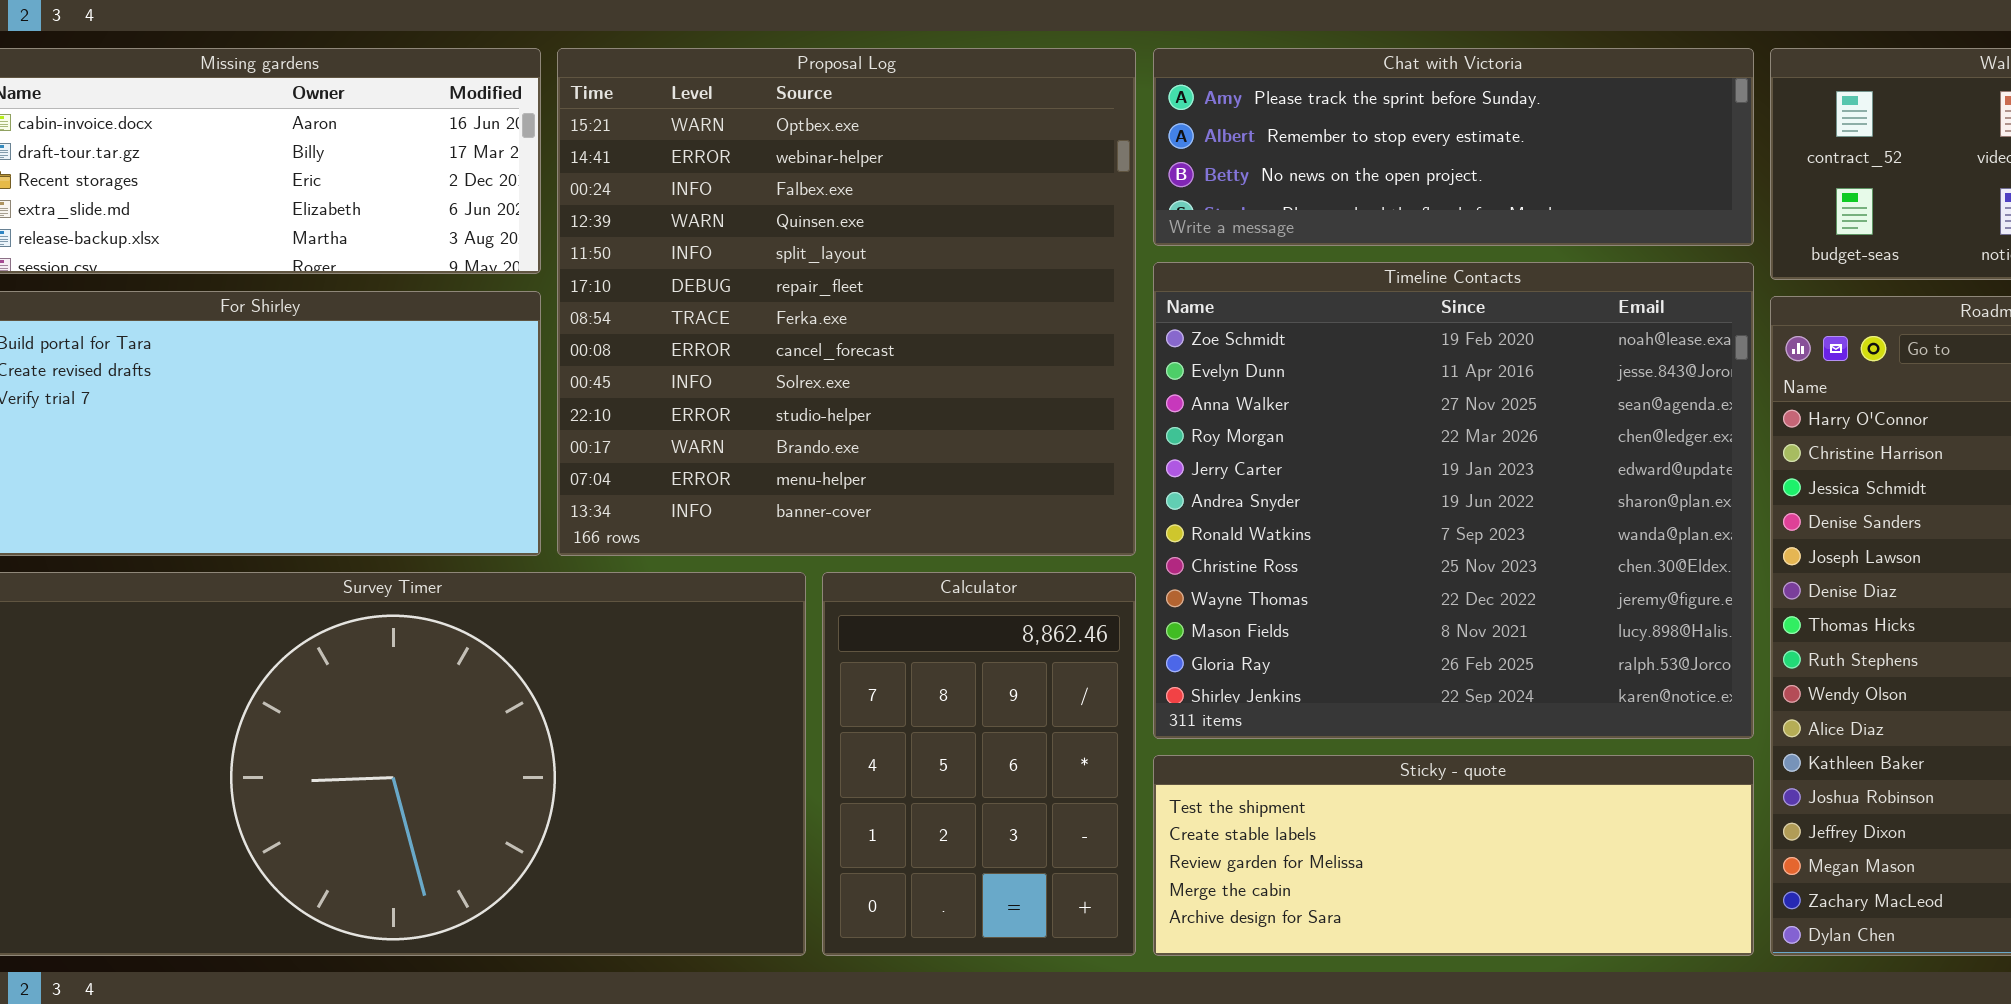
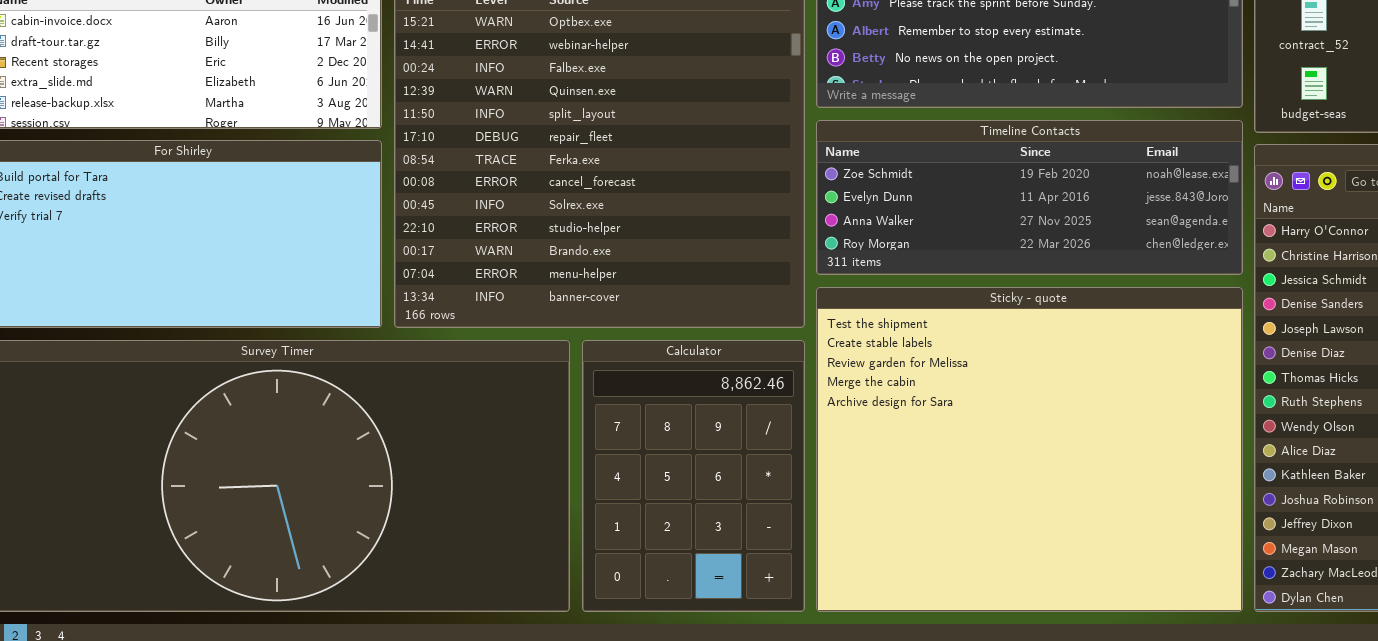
Timeline Contacts: [1153,262,1754,739] -> [816,120,1243,275], resized
Sticky - quote: [1153,755,1754,956] -> [816,287,1243,612], resized

